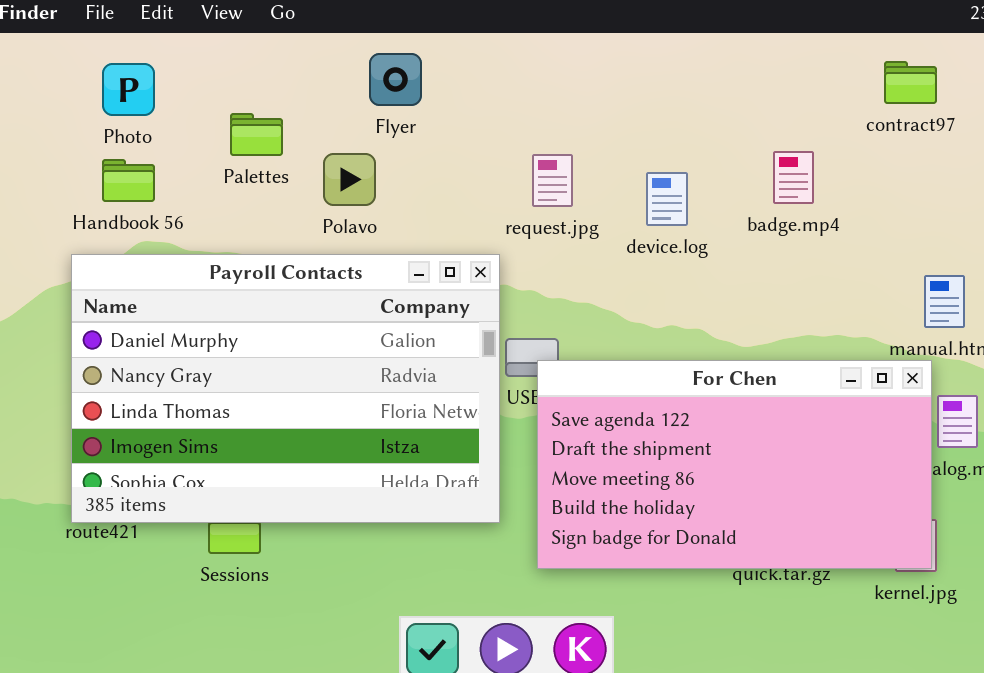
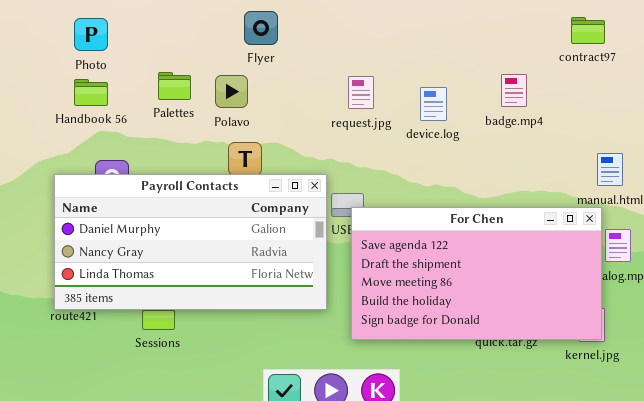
Palettes: [230,113,283,156] -> [158,72,191,100], moved
Payroll Contacts: [71,254,500,523] -> [54,174,327,310], resized

